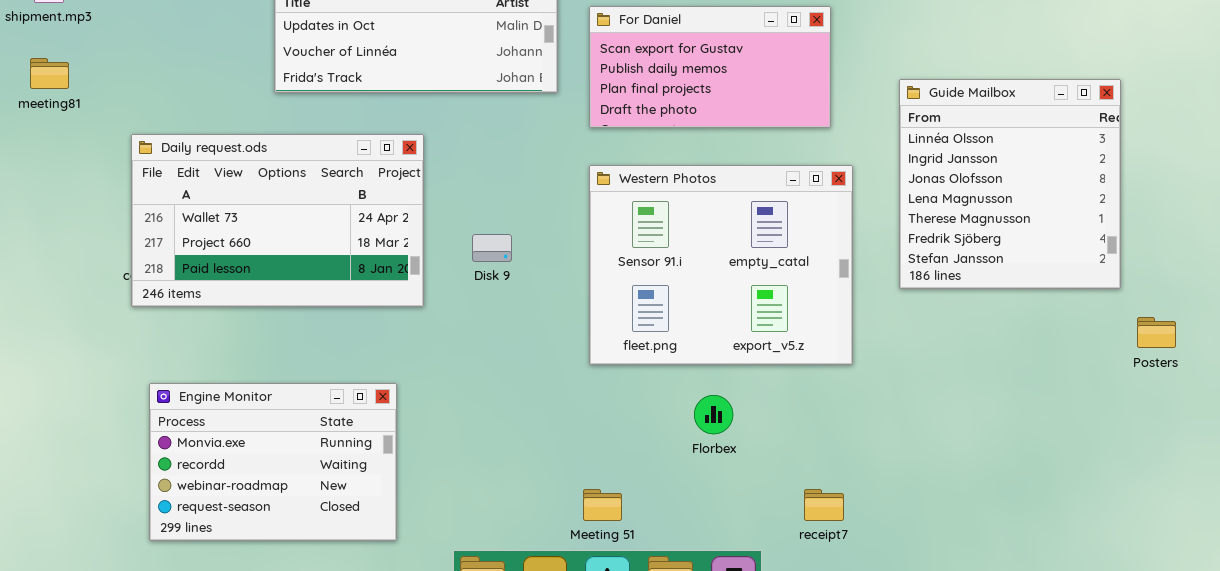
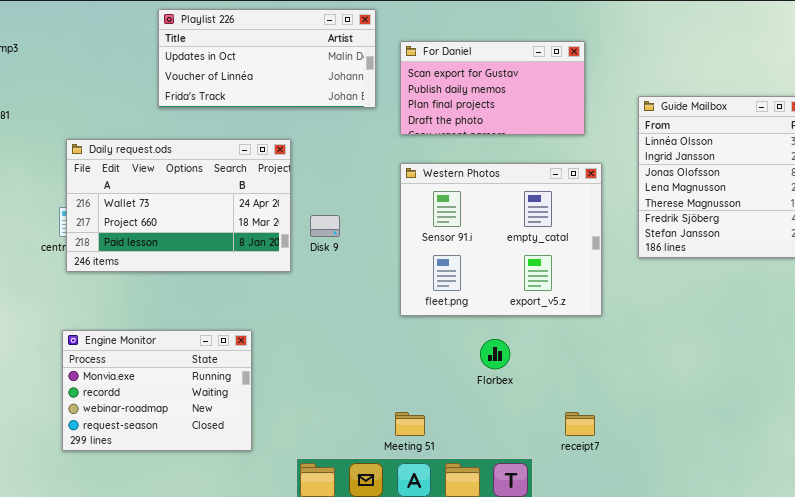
Daily request.ods: [131,134,424,307] -> [66,139,291,272], moved

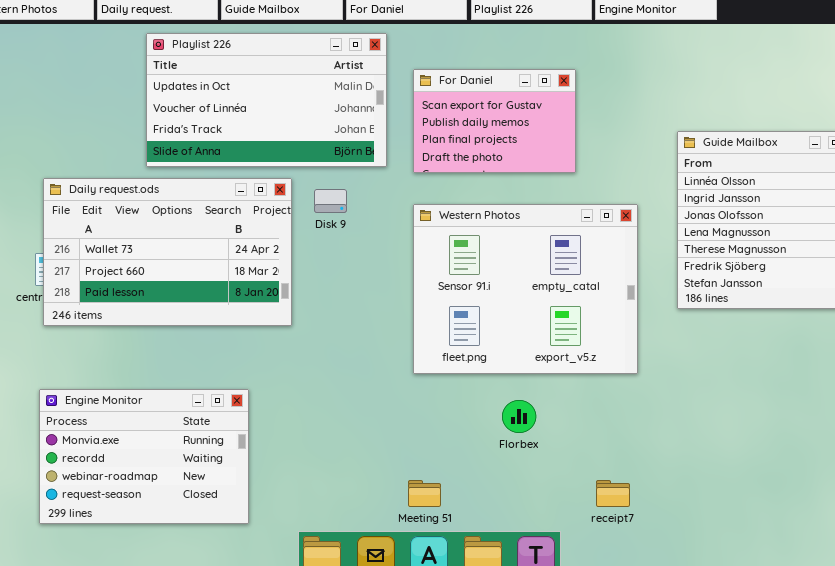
Playlist 226: [158,9,376,108] -> [146,33,387,167], resized
For Daniel: [400,41,585,135] -> [413,69,576,173], resized
Disk 9: [310,215,340,237] -> [314,189,347,213], moved

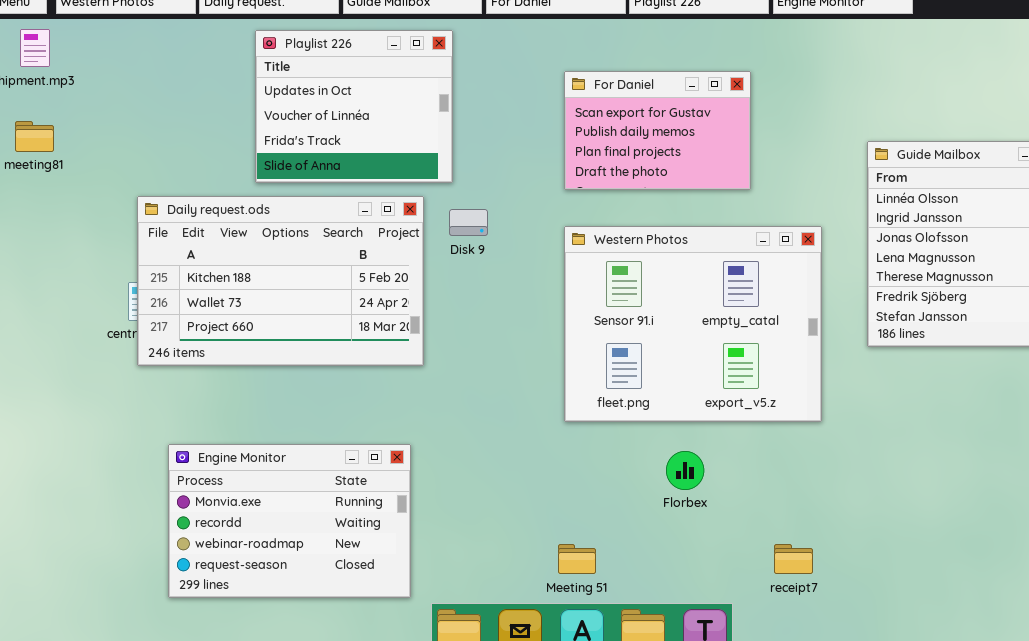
Playlist 226: [146,33,387,167] -> [255,30,453,183], resized
Daily request.ods: [43,178,292,326] -> [137,196,424,366], scrolled up 1 row
Engine Monitor: [39,389,249,524] -> [168,444,411,598], moved

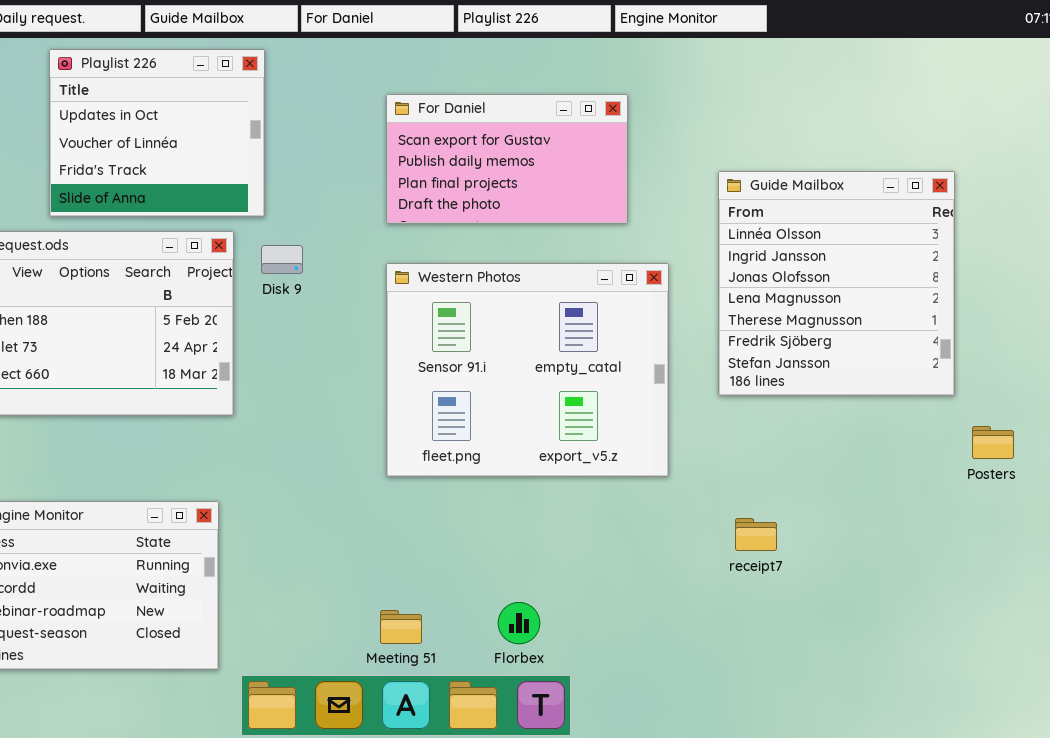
For Daniel: [564,71,751,190] -> [386,94,628,224], resized
Florbex: [666,451,704,490] -> [498,602,540,644], moved
receipt7: [774,544,813,574] -> [735,518,777,551], moved

